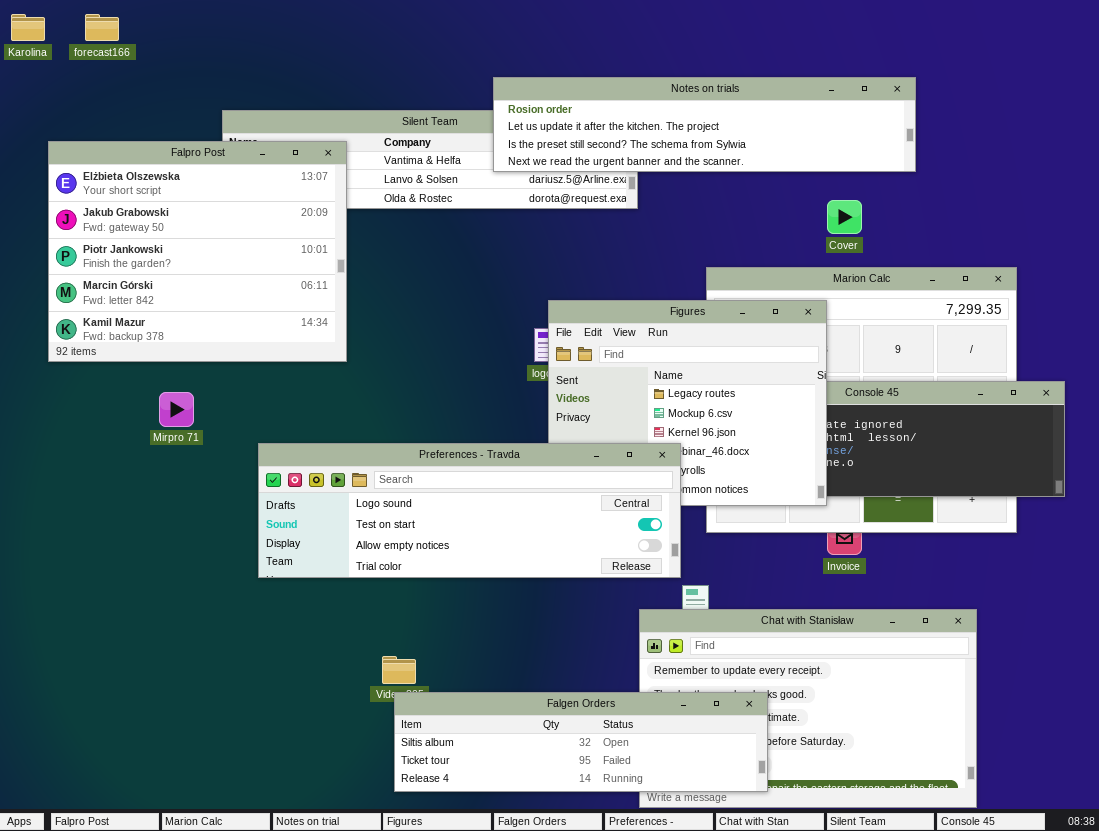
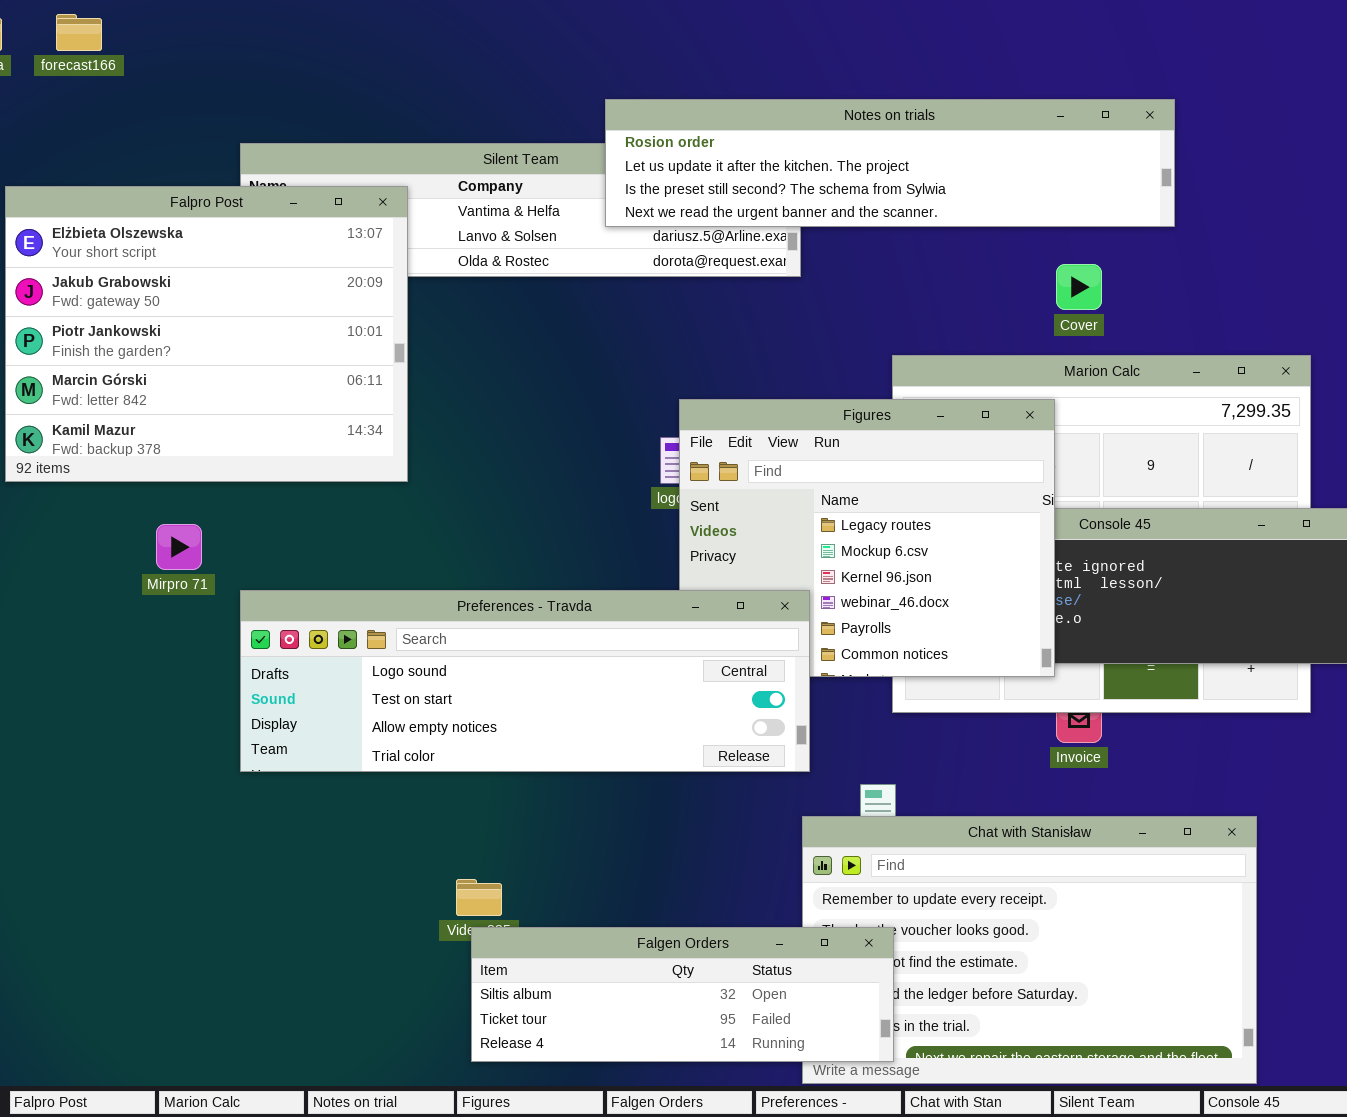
Preferences - Travda: [258,443,681,578] -> [240,590,810,772], moved
Falgen Orders: [394,692,768,792] -> [471,927,894,1062], resized

